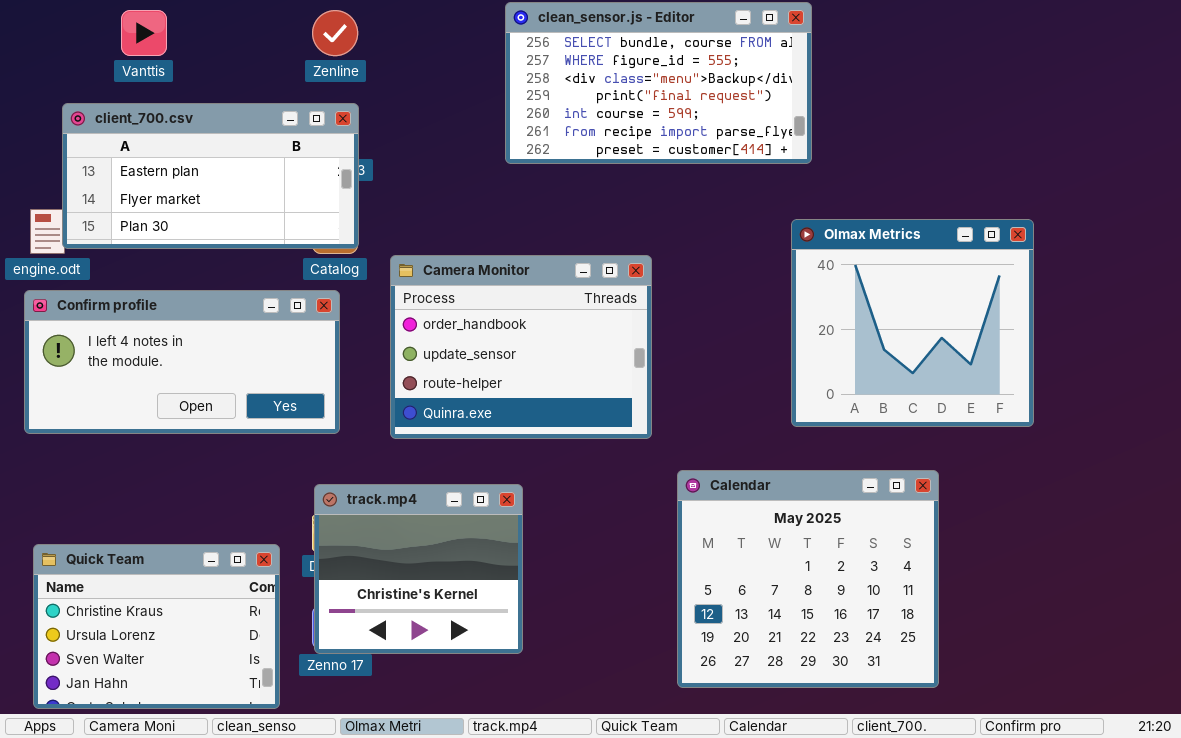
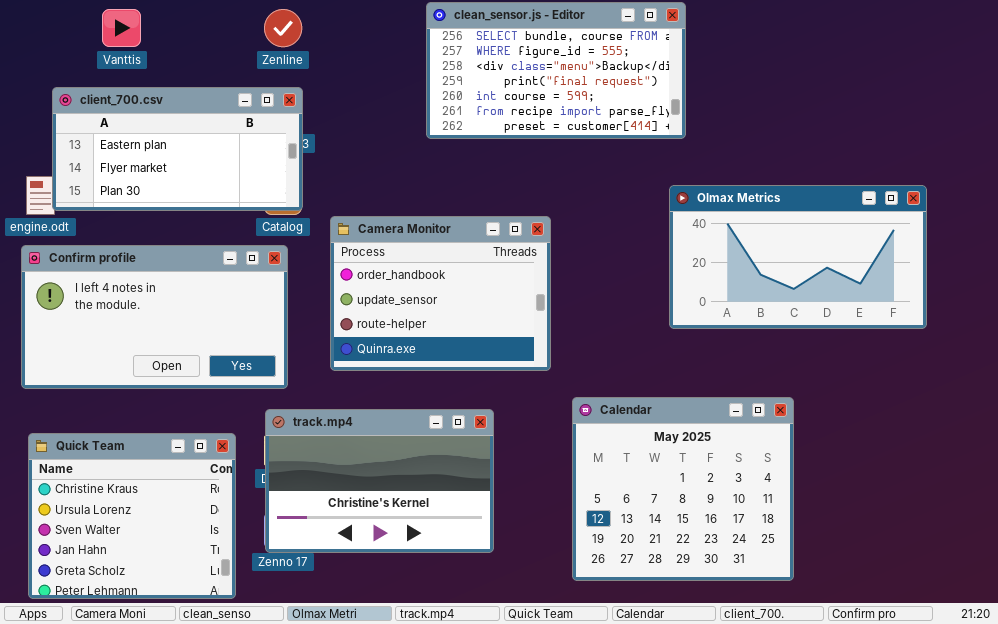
Olmax Metrics: [791,219,1034,427] -> [669,185,927,329], resized
Confirm profile: [24,290,340,434] -> [21,245,288,389], resized
track.mp4: [314,484,523,654] -> [265,409,494,553], resized
Quick Team: [33,544,280,709] -> [28,433,236,599], resized

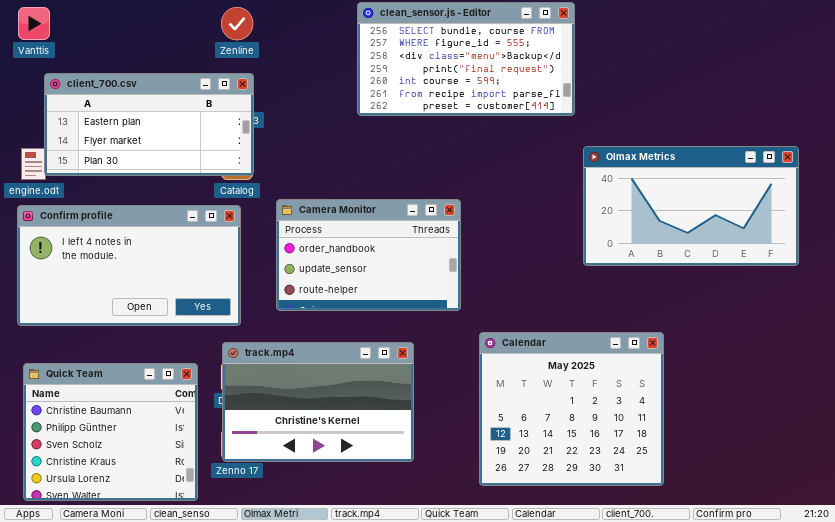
Vanttis: [102,9,141,47] -> [18,7,50,40], moved
Olmax Metrics: [669,185,927,329] -> [583,146,799,266], moved
Camera Monitor: [330,216,551,371] -> [276,199,461,311], resized
Quick Team: [28,433,236,599] -> [23,363,198,501], scrolled up 3 rows

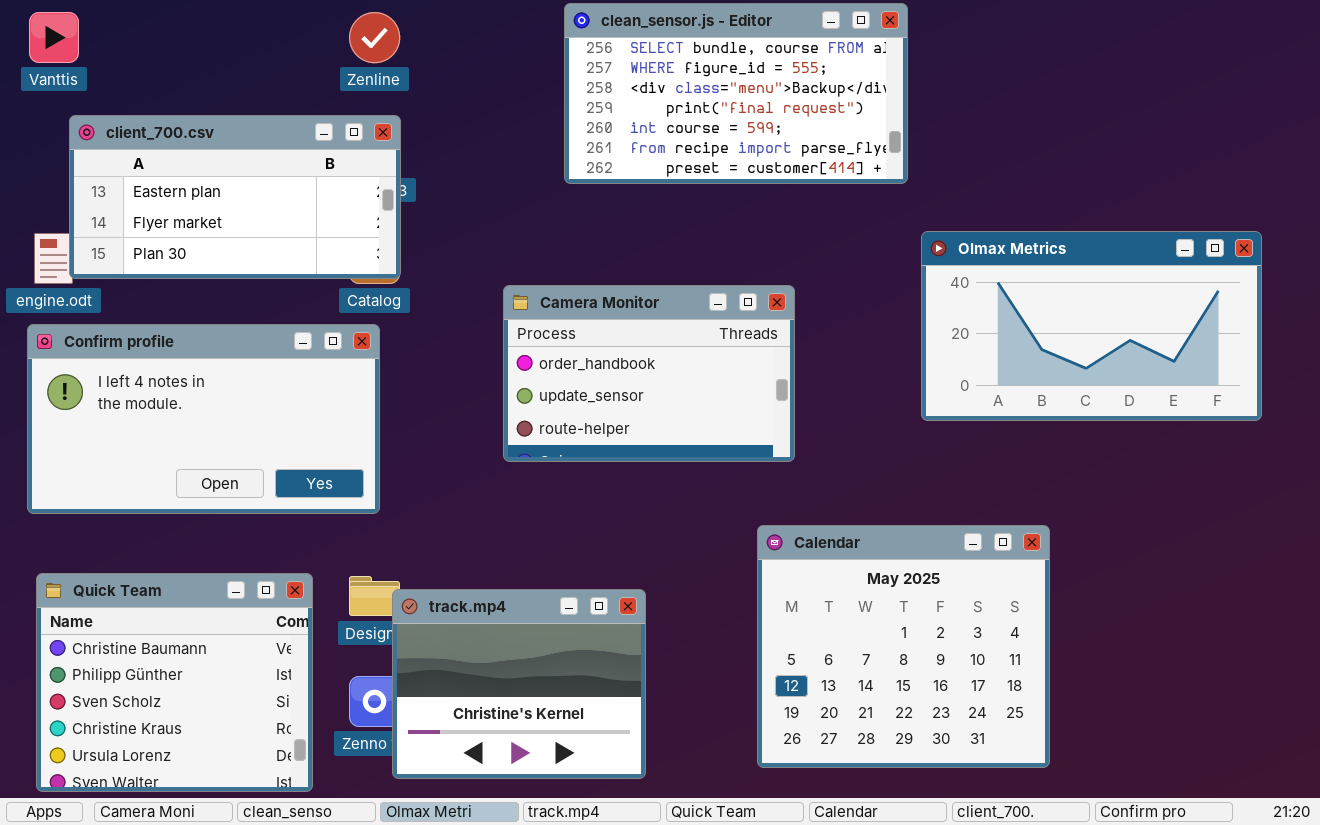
Camera Monitor: [276,199,461,311] -> [503,285,795,462], moved
track.mp4: [222,342,414,462] -> [392,589,646,779], moved, resized

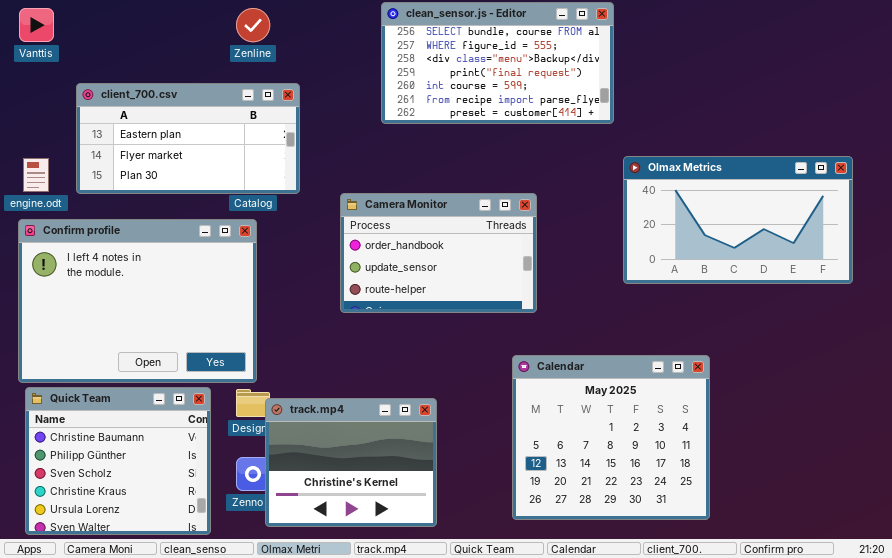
client_700.csv: [69,115,401,279] -> [76,83,300,194], moved
Confirm profile: [27,324,380,514] -> [18,219,257,383], resized

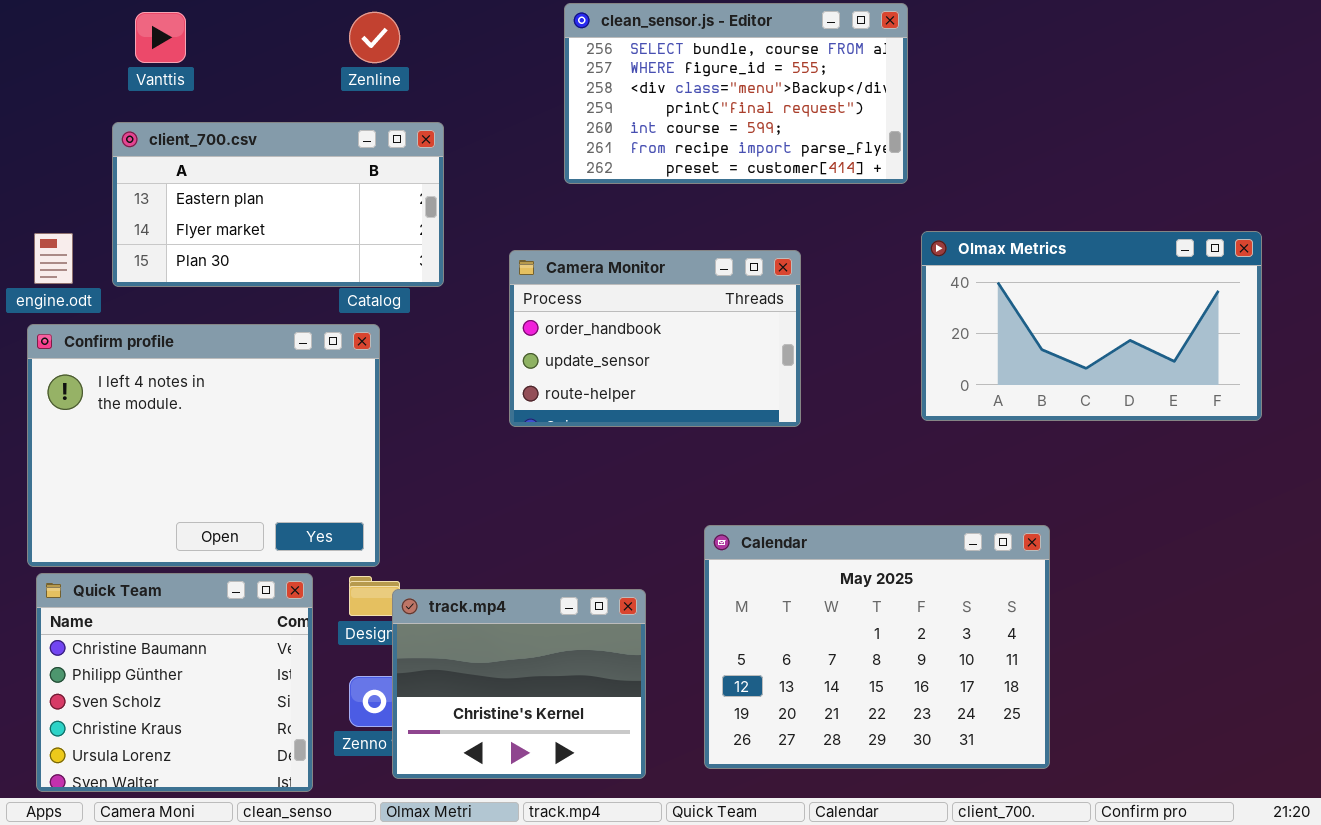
Vanttis: [19,8,54,42] -> [135,12,186,63], moved
Camera Monitor: [340,193,537,313] -> [509,250,801,427], moved
Calendar: [512,355,710,520] -> [704,525,1050,769], resized

